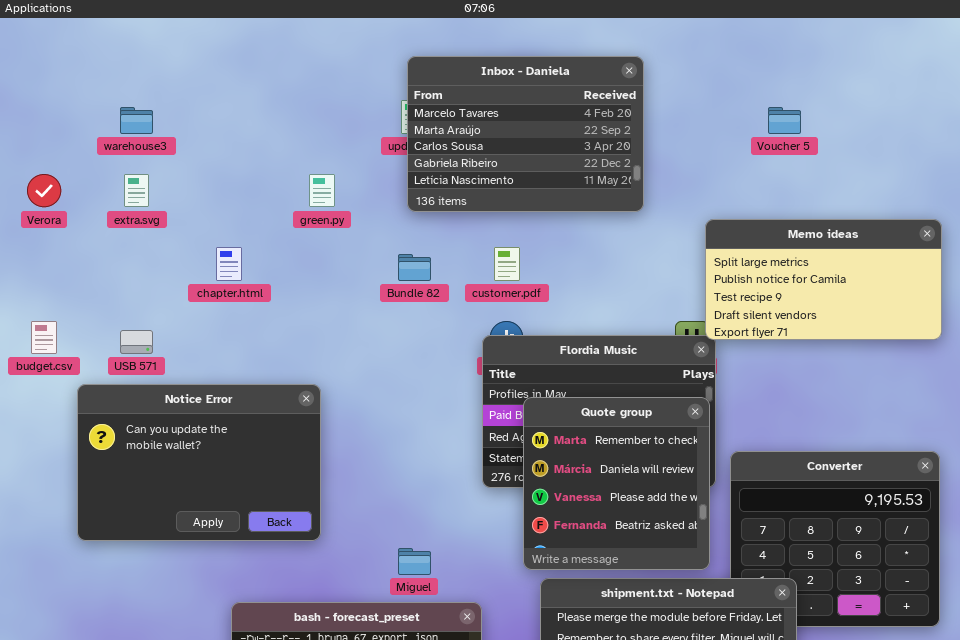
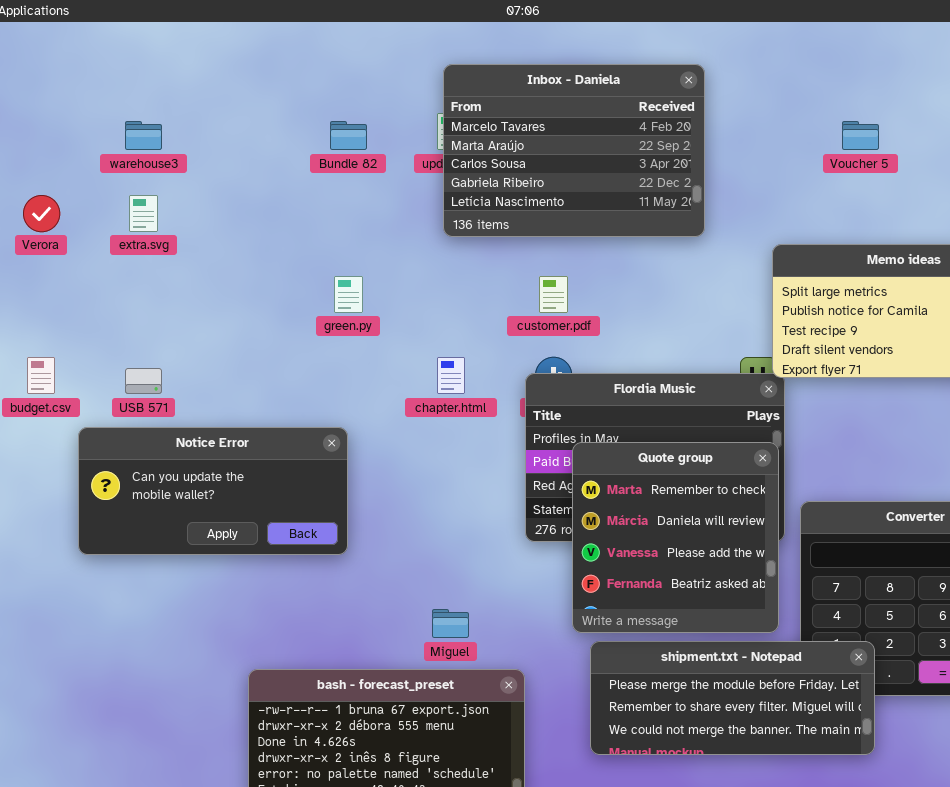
green.py: [309,174,335,207] -> [334,276,363,313], moved
chapter.html: [216,247,242,281] -> [437,357,465,394], moved
Bundle 82: [398,254,431,281] -> [330,121,367,150], moved
Notice Error: [77,384,321,541] -> [78,427,348,555], resized

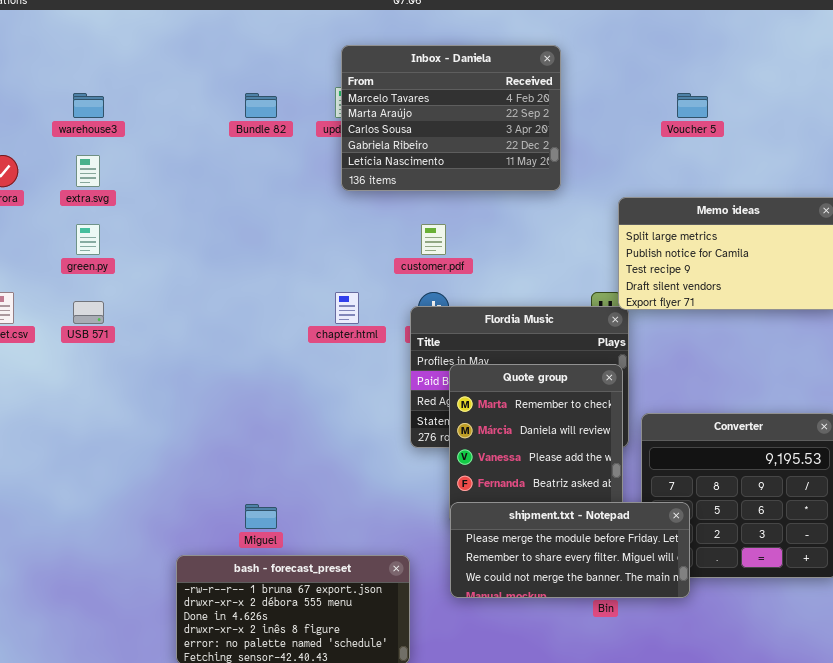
green.py: [334,276,363,313] -> [76,224,100,255], moved
Notice Error: [78,427,348,555] -> none, closed
Miguel: [432,609,469,638] -> [245,504,277,529], moved
shipment.txt - Notepad: [590,641,875,755] -> [450,502,690,598], moved

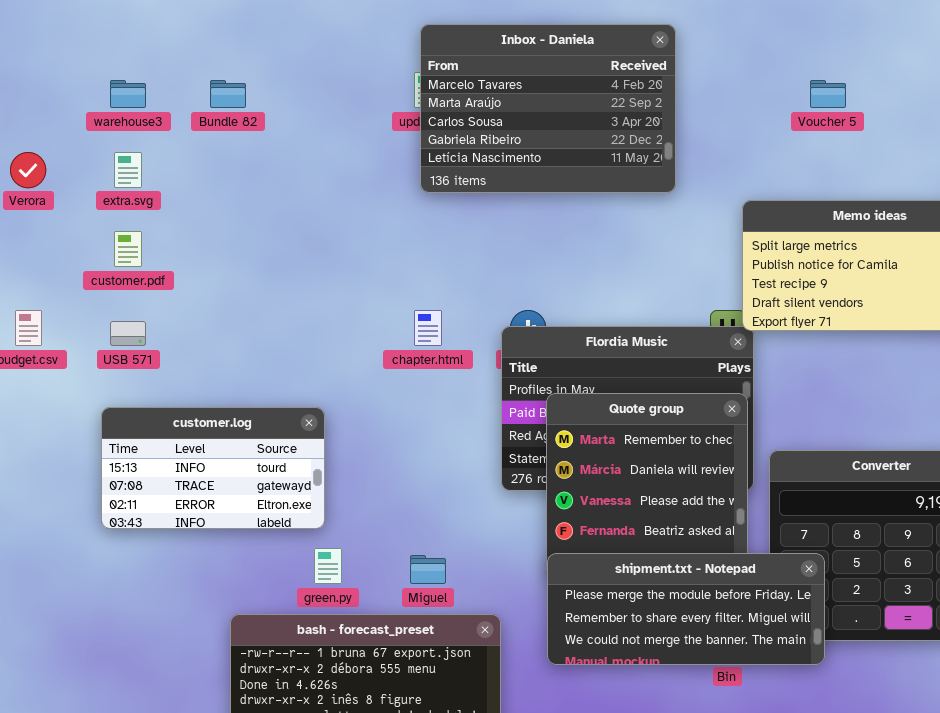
Bundle 82: [245,93,277,118] -> [210,80,246,108], moved
green.py: [76,224,100,255] -> [314,548,342,584], moved
customer.pdf: [421,224,446,255] -> [114,231,142,267], moved
customer.log: none -> [101,407,325,529], opened
Miguel: [245,504,277,529] -> [410,555,446,584], moved

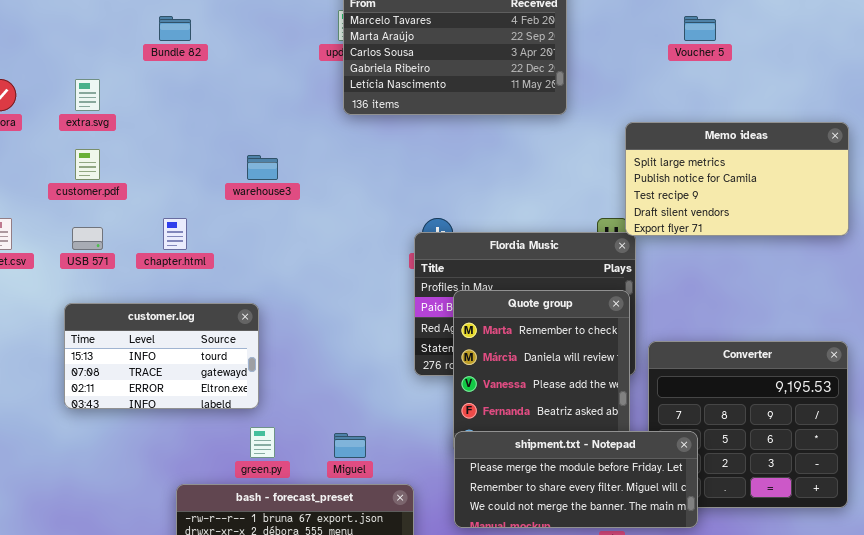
warehouse3: [110,80,146,108] -> [247,155,278,180], moved
chapter.html: [414,310,442,346] -> [163,218,187,250], moved

